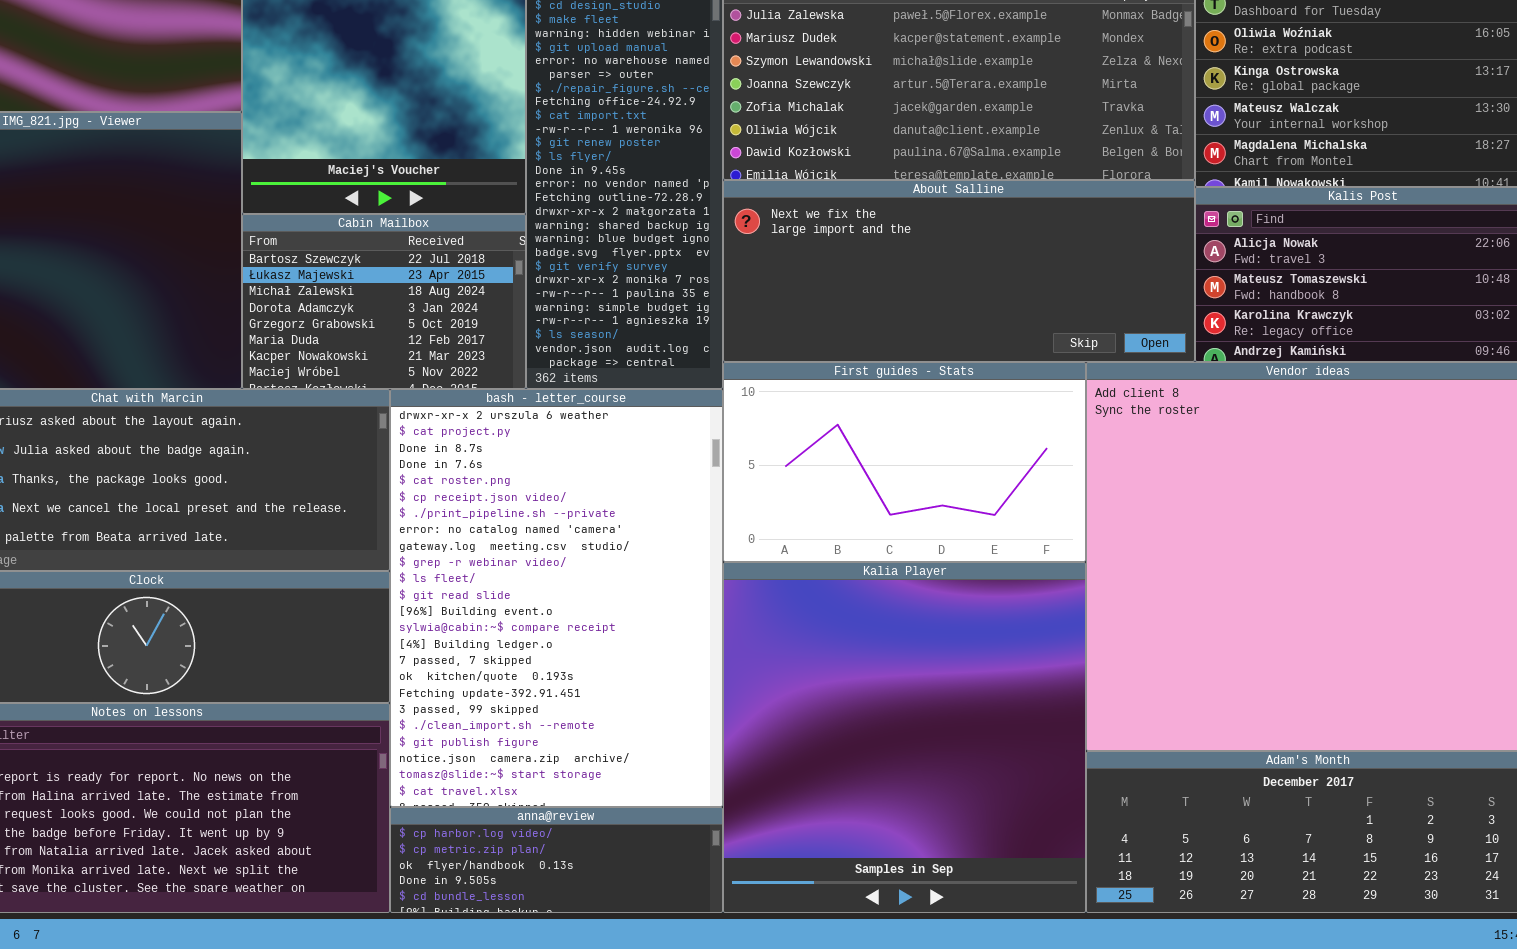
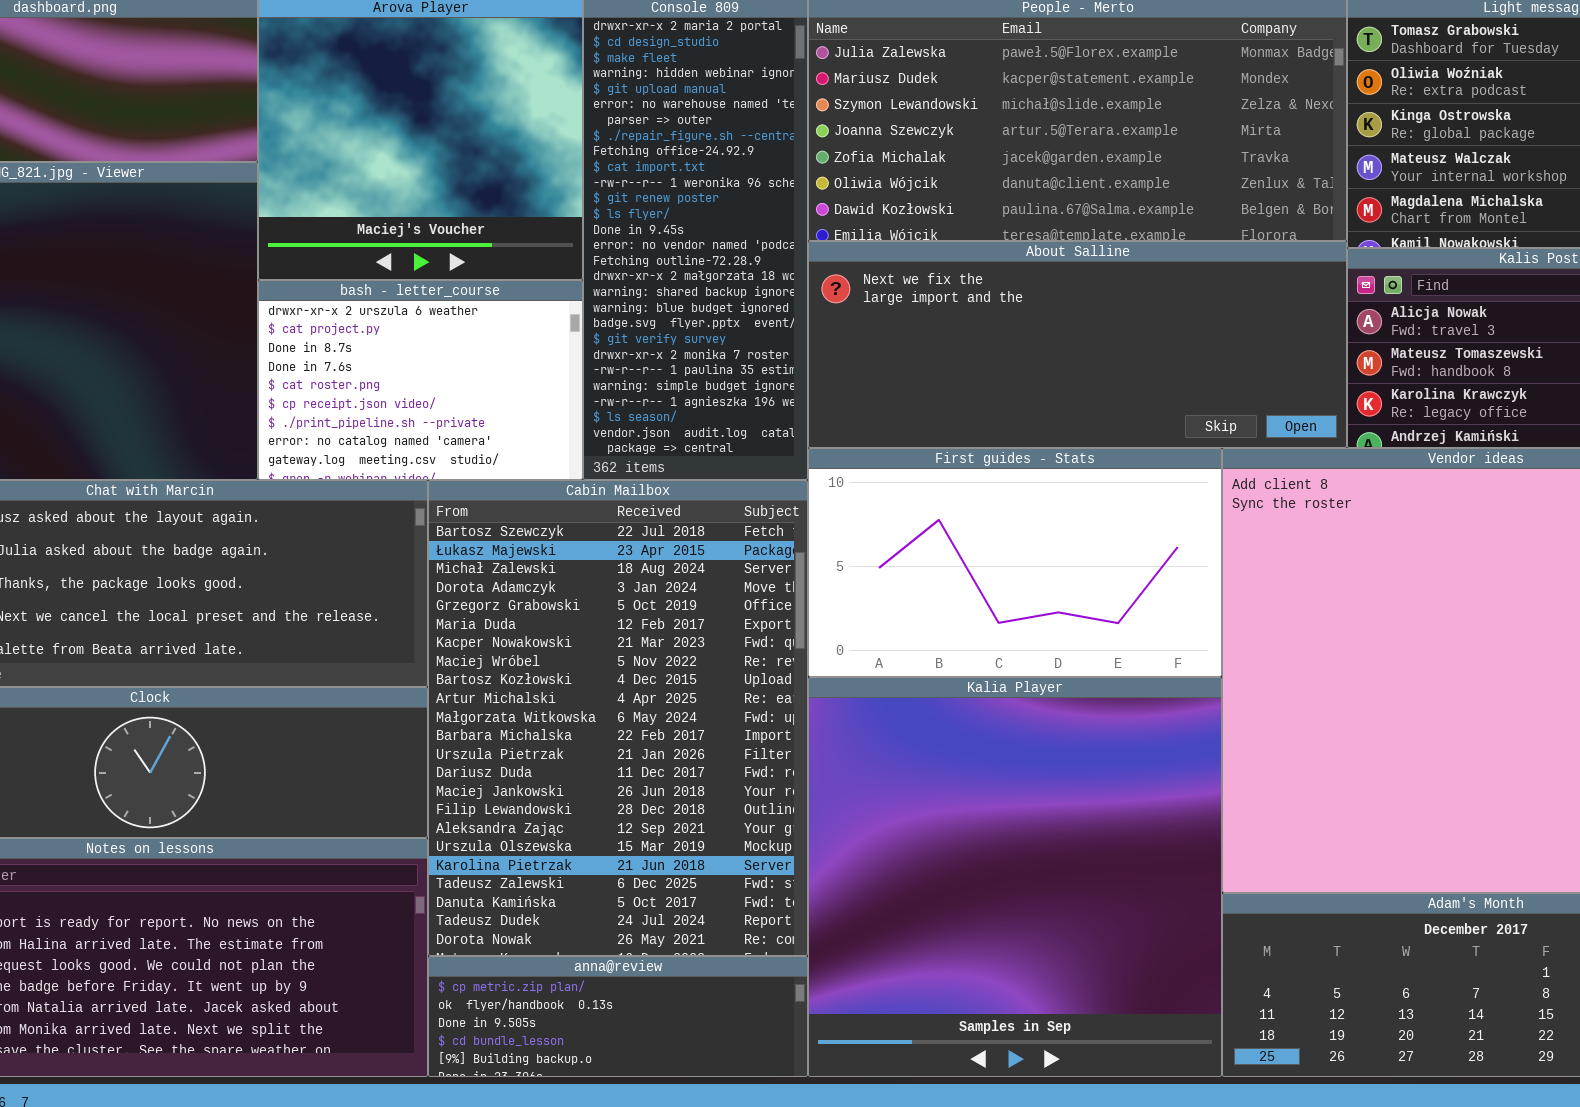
Cabin Mailbox: [242,214,526,389] -> [428,480,808,956], moved, resized
bash - letter_course: [390,389,723,807] -> [258,280,583,480], moved, resized
anna@review: [390,807,723,913] -> [428,956,808,1077], scrolled down 1 row

